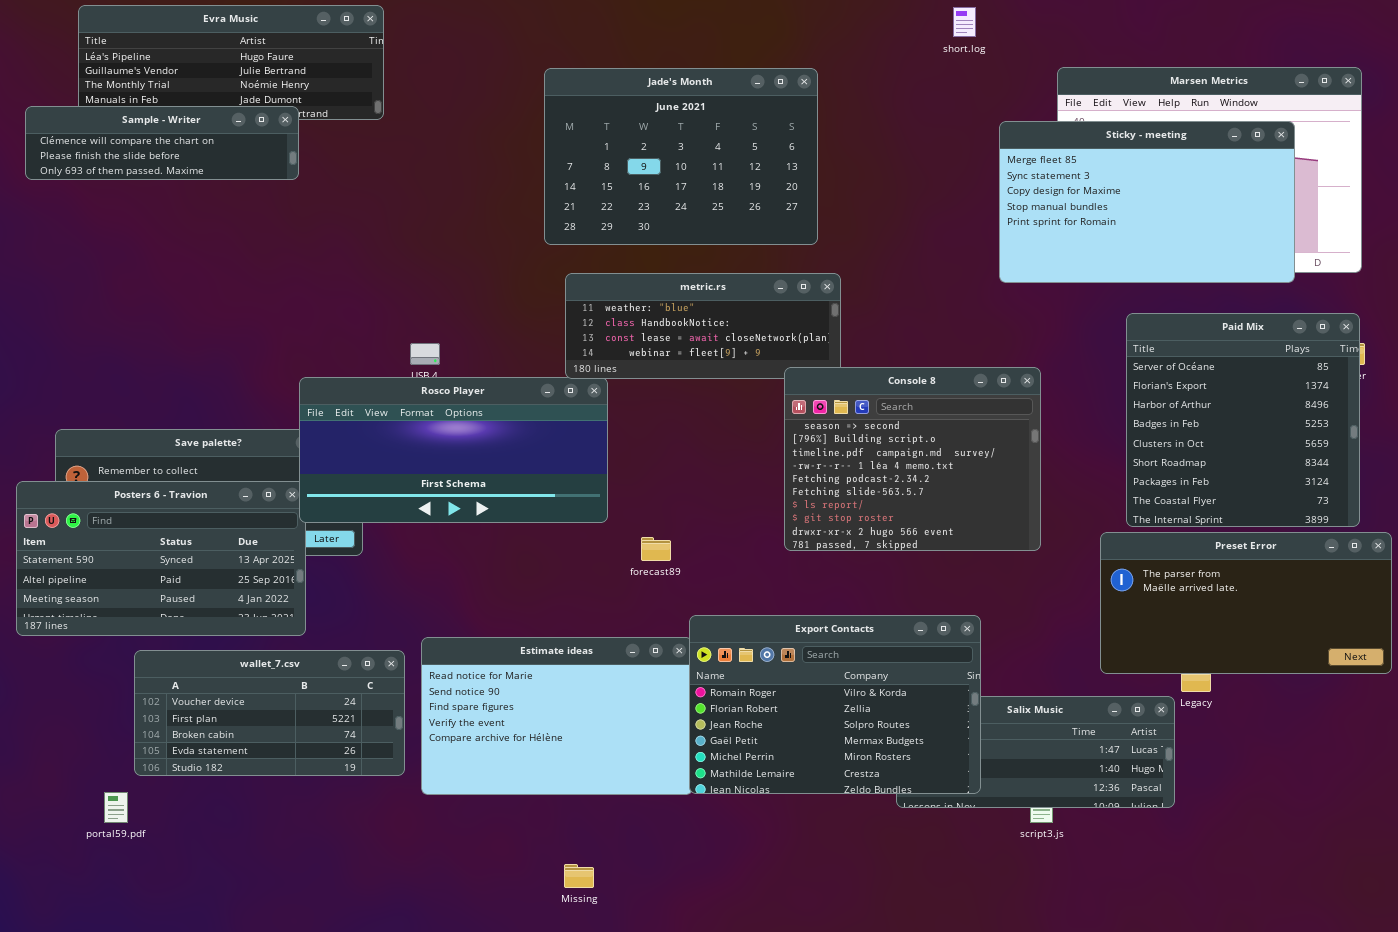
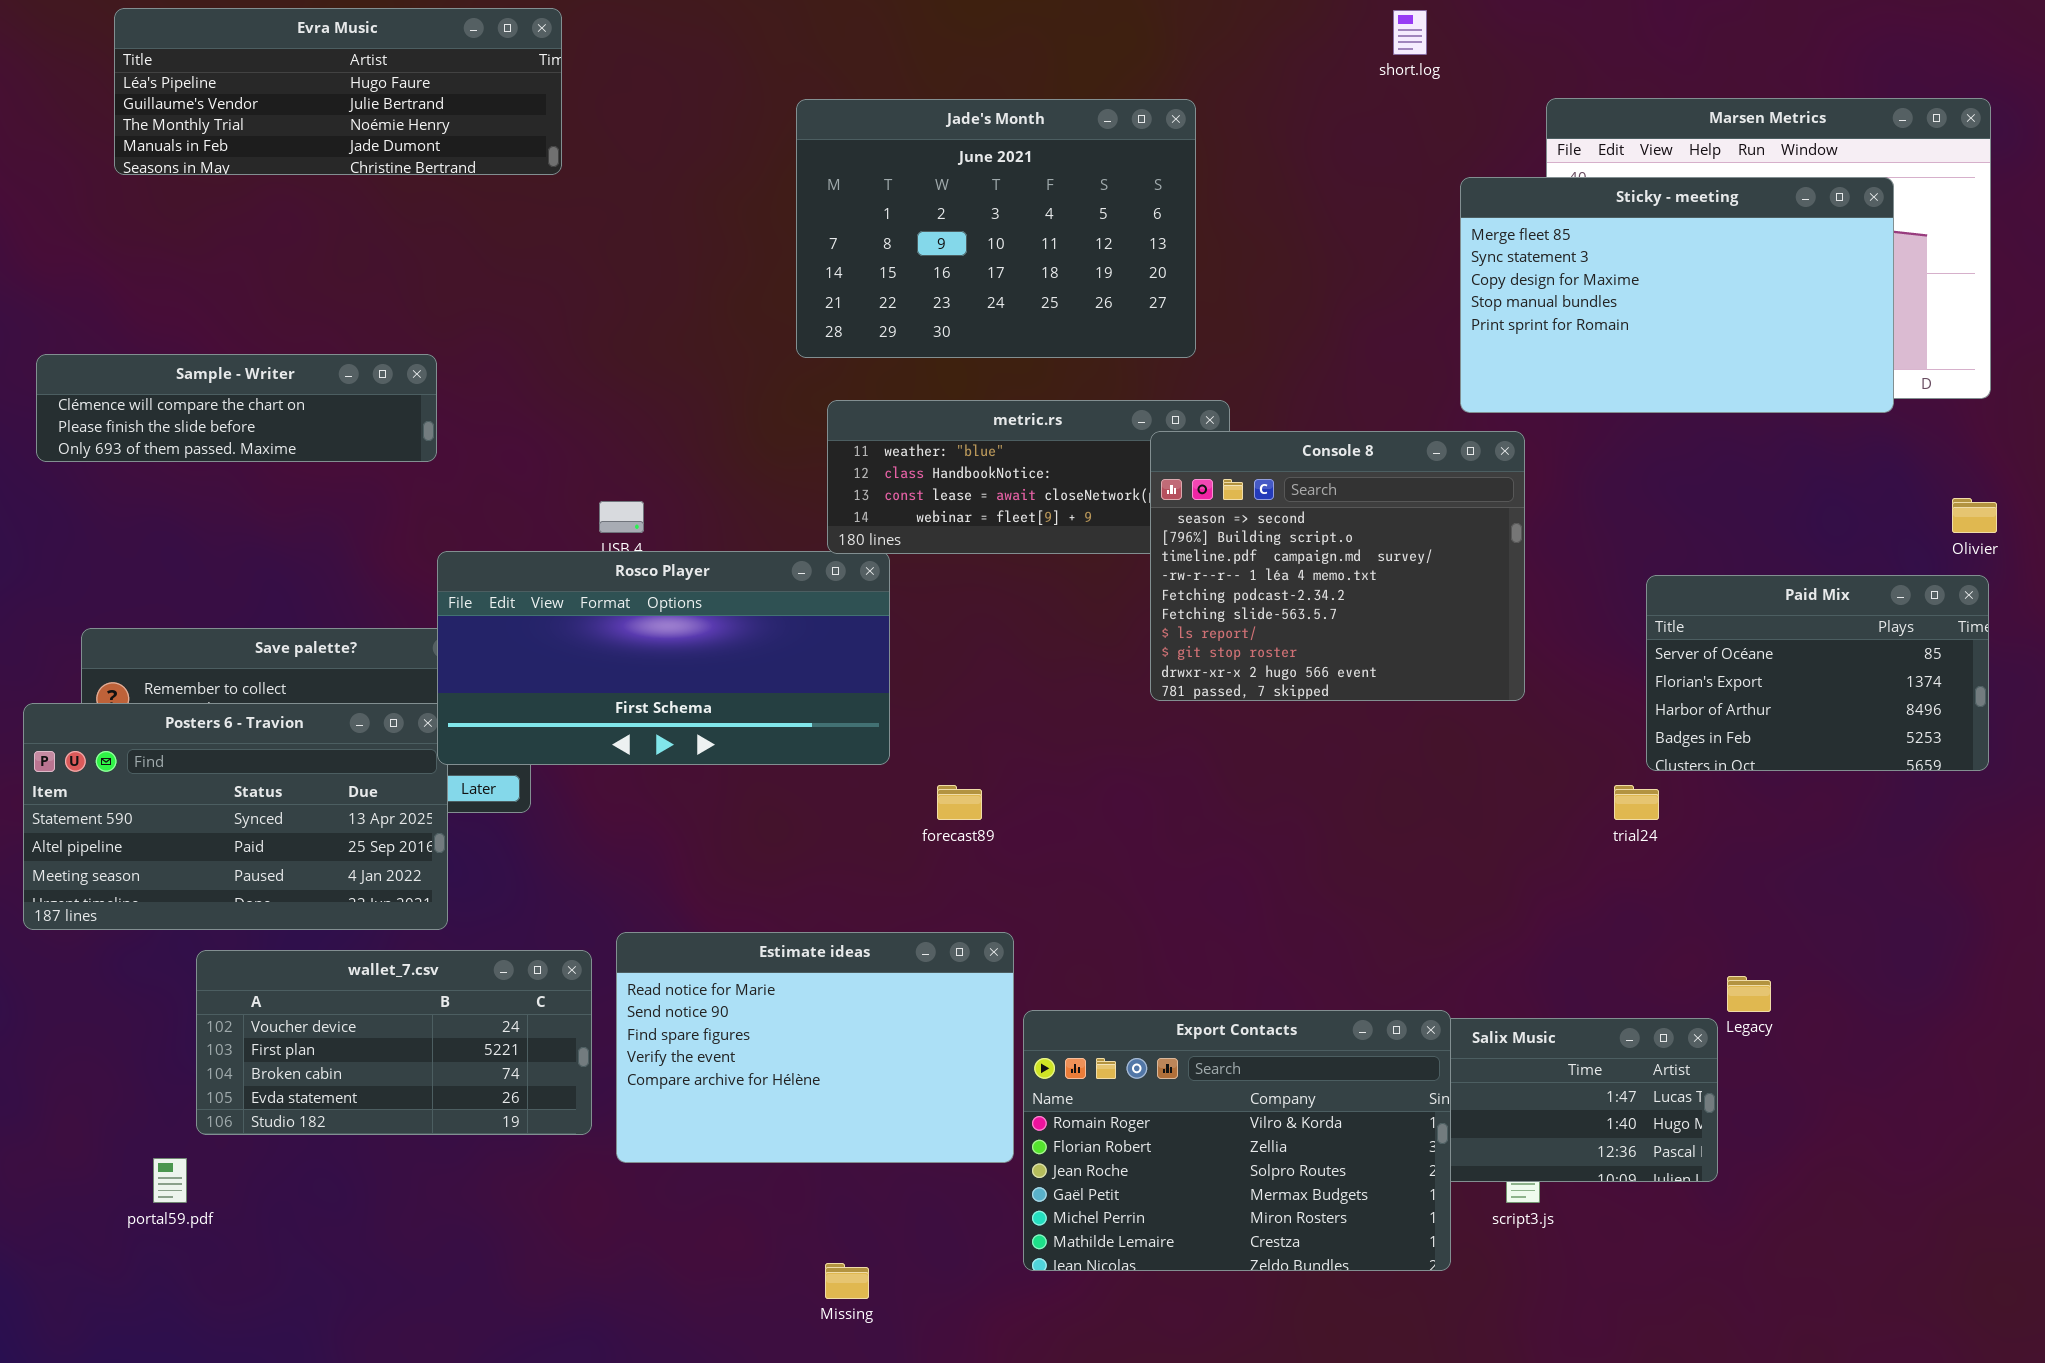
Sample - Writer: [25,106,299,180] -> [36,354,437,462], moved
Paid Mix: [1126,313,1360,527] -> [1646,575,1989,771], resized
Console 8: [784,367,1041,551] -> [1150,431,1525,701], moved
Preset Error: [1100,532,1392,674] -> none, closed
Export Contacts: [689,615,981,794] -> [1023,1010,1451,1271], moved

